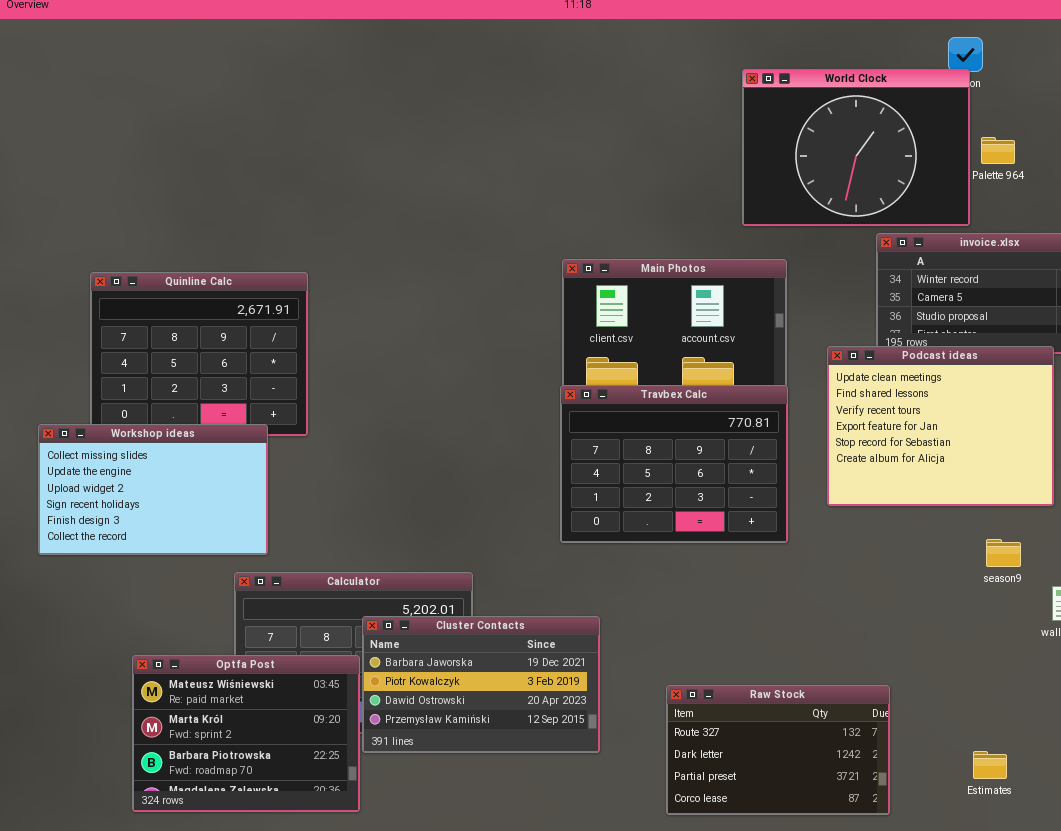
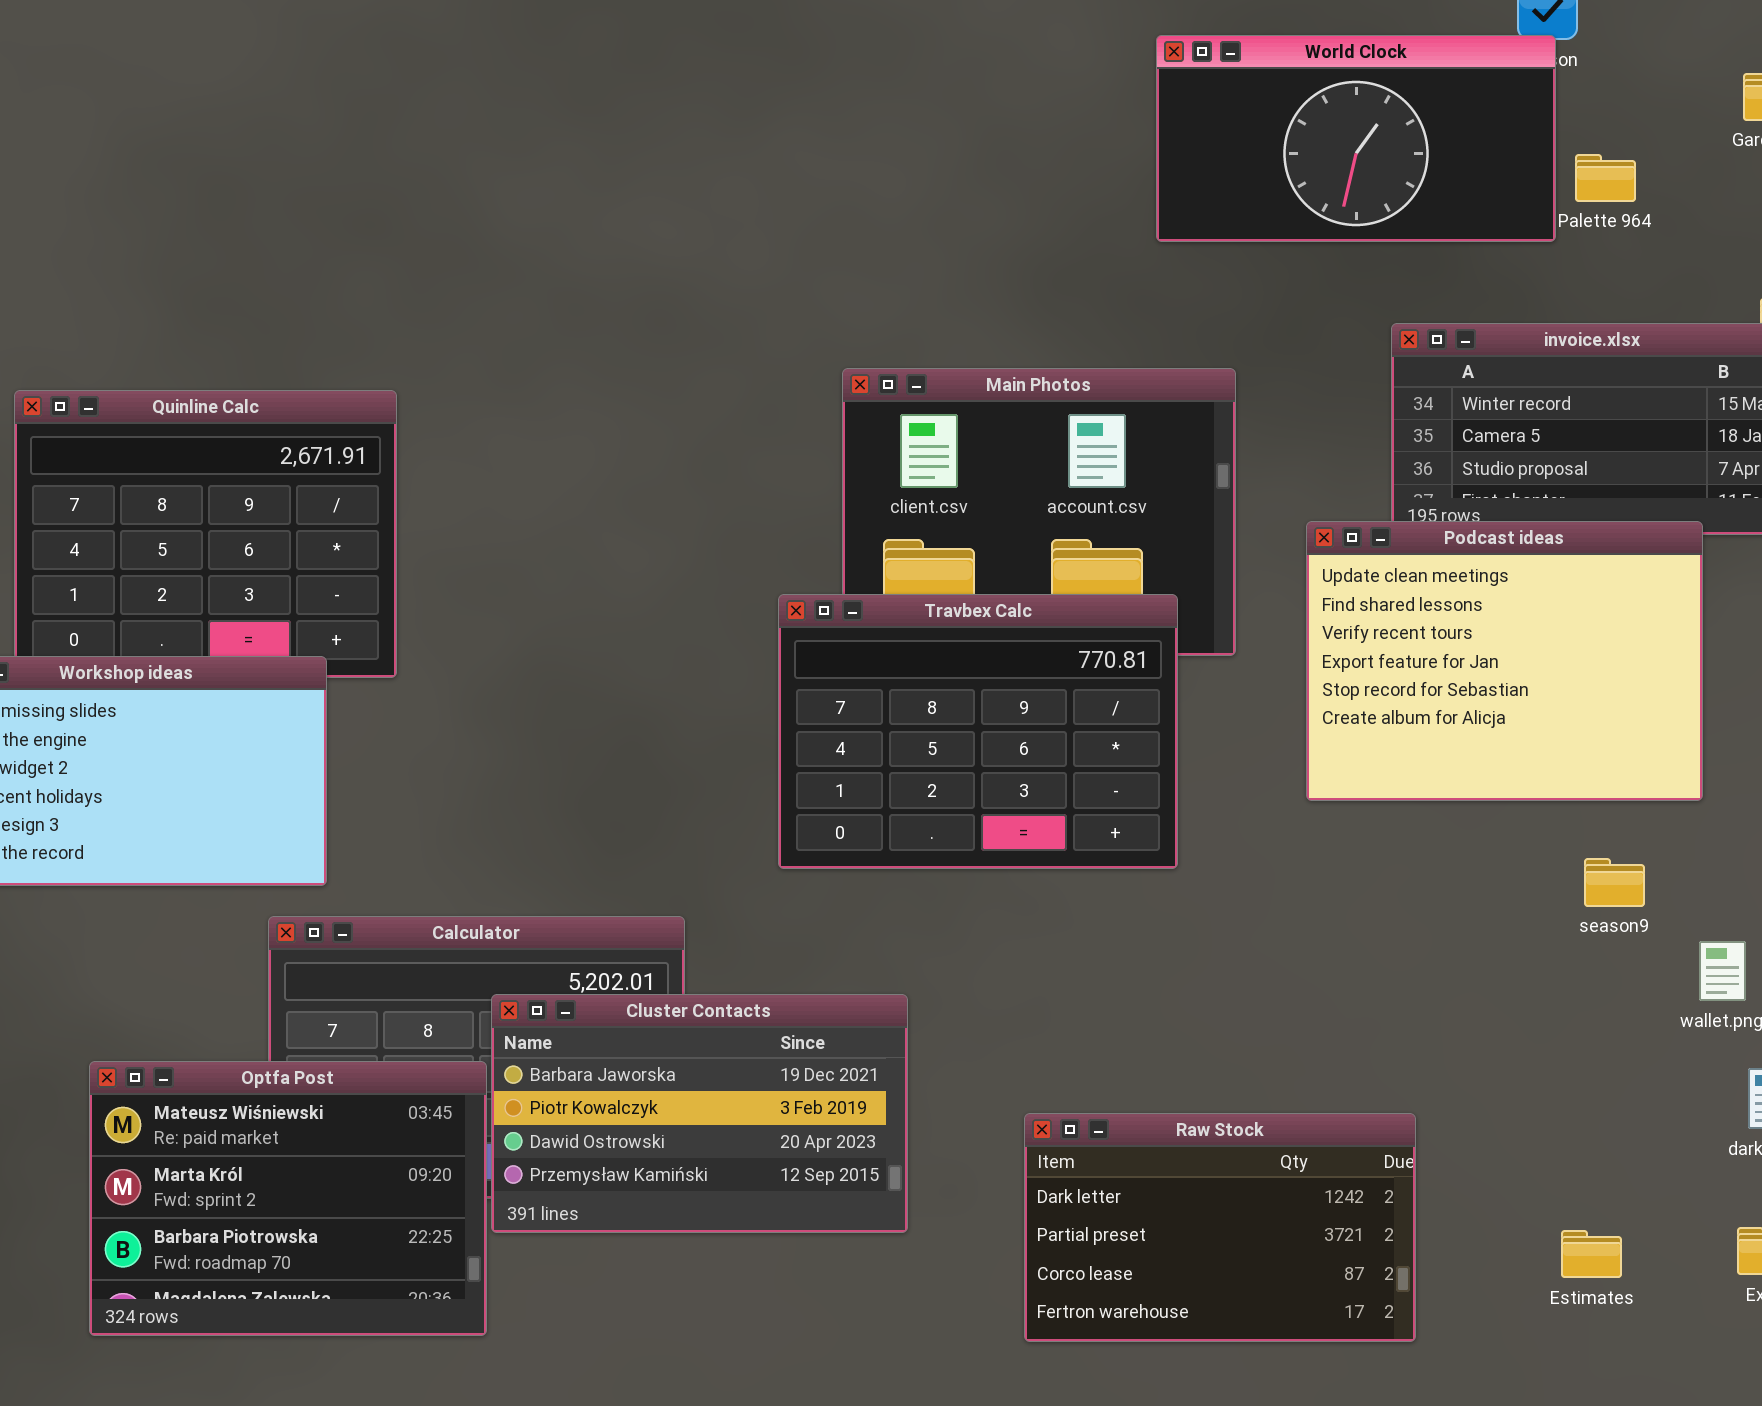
World Clock: [742,69,970,226] -> [1156,35,1556,242], resized
Travbex Calc: [560,385,788,543] -> [778,594,1178,869], moved
Raw Stock: [666,685,890,815] -> [1024,1113,1416,1342], scrolled down 1 row

